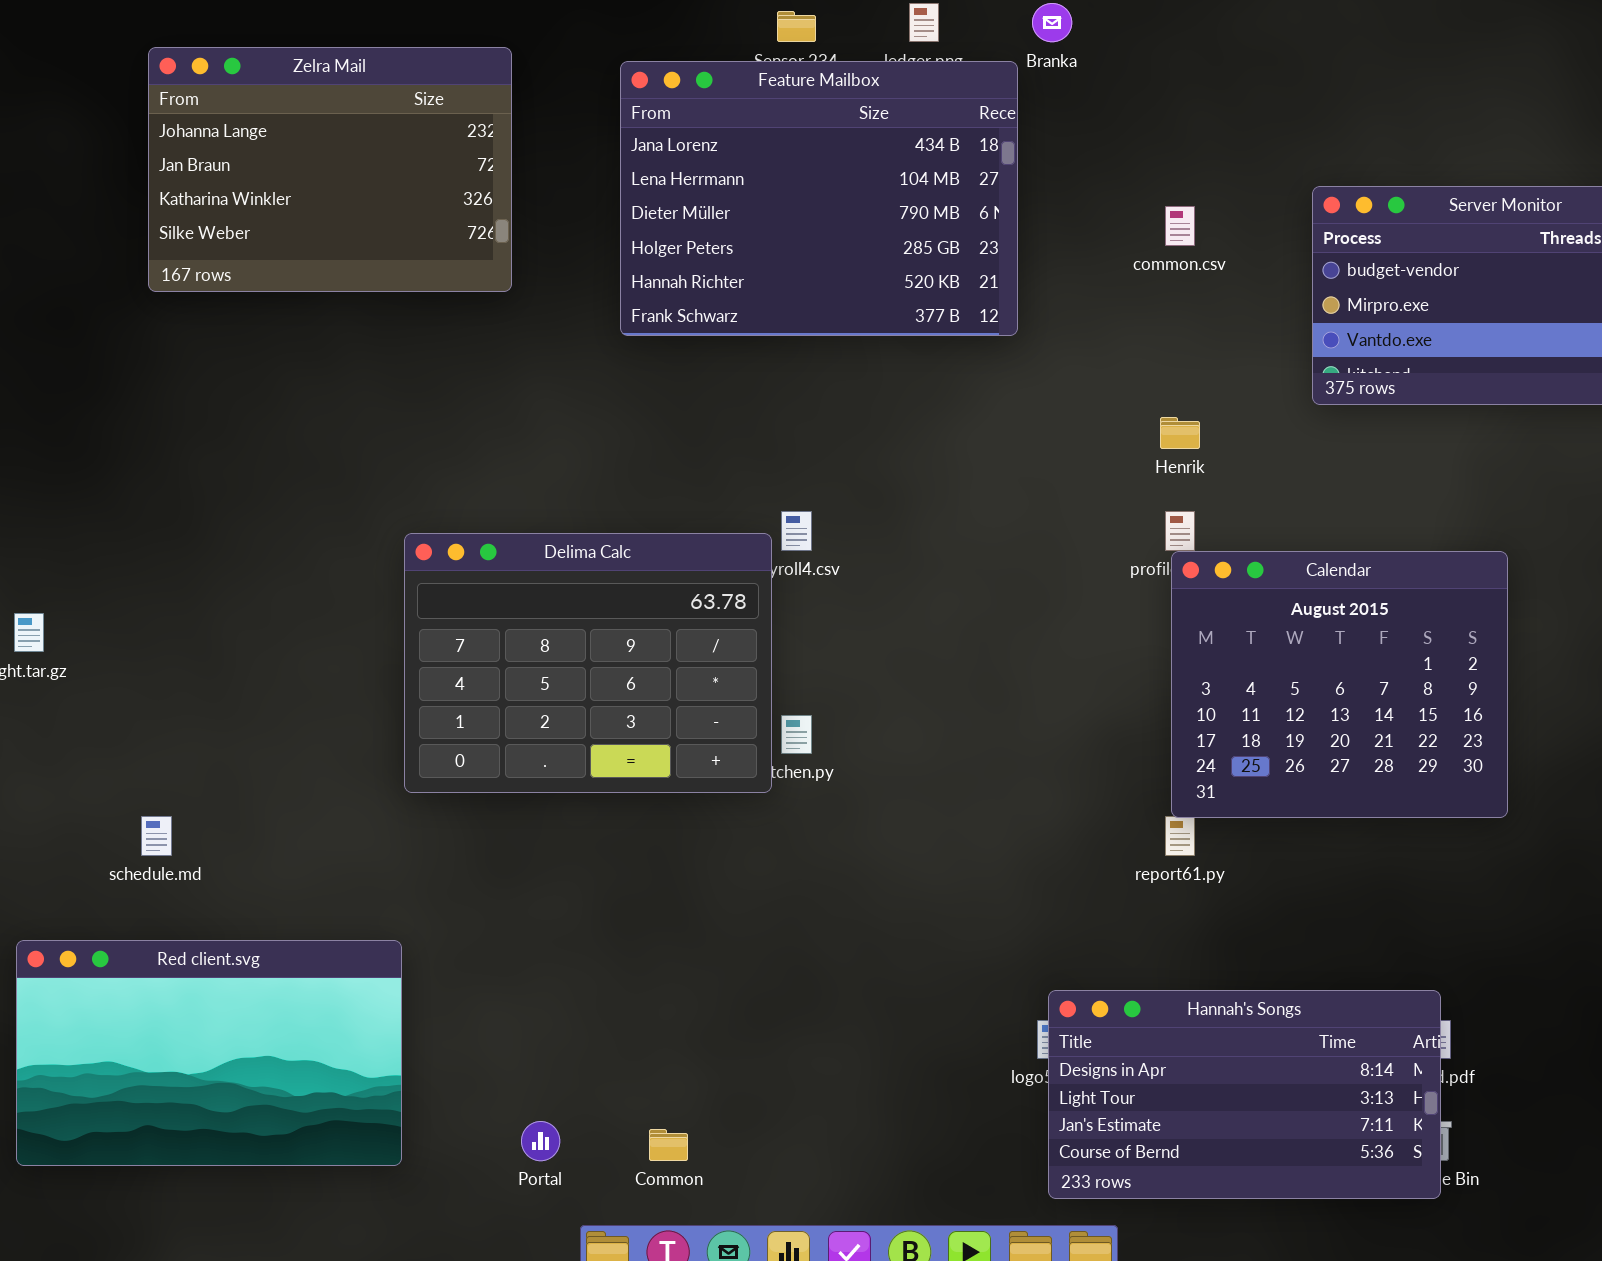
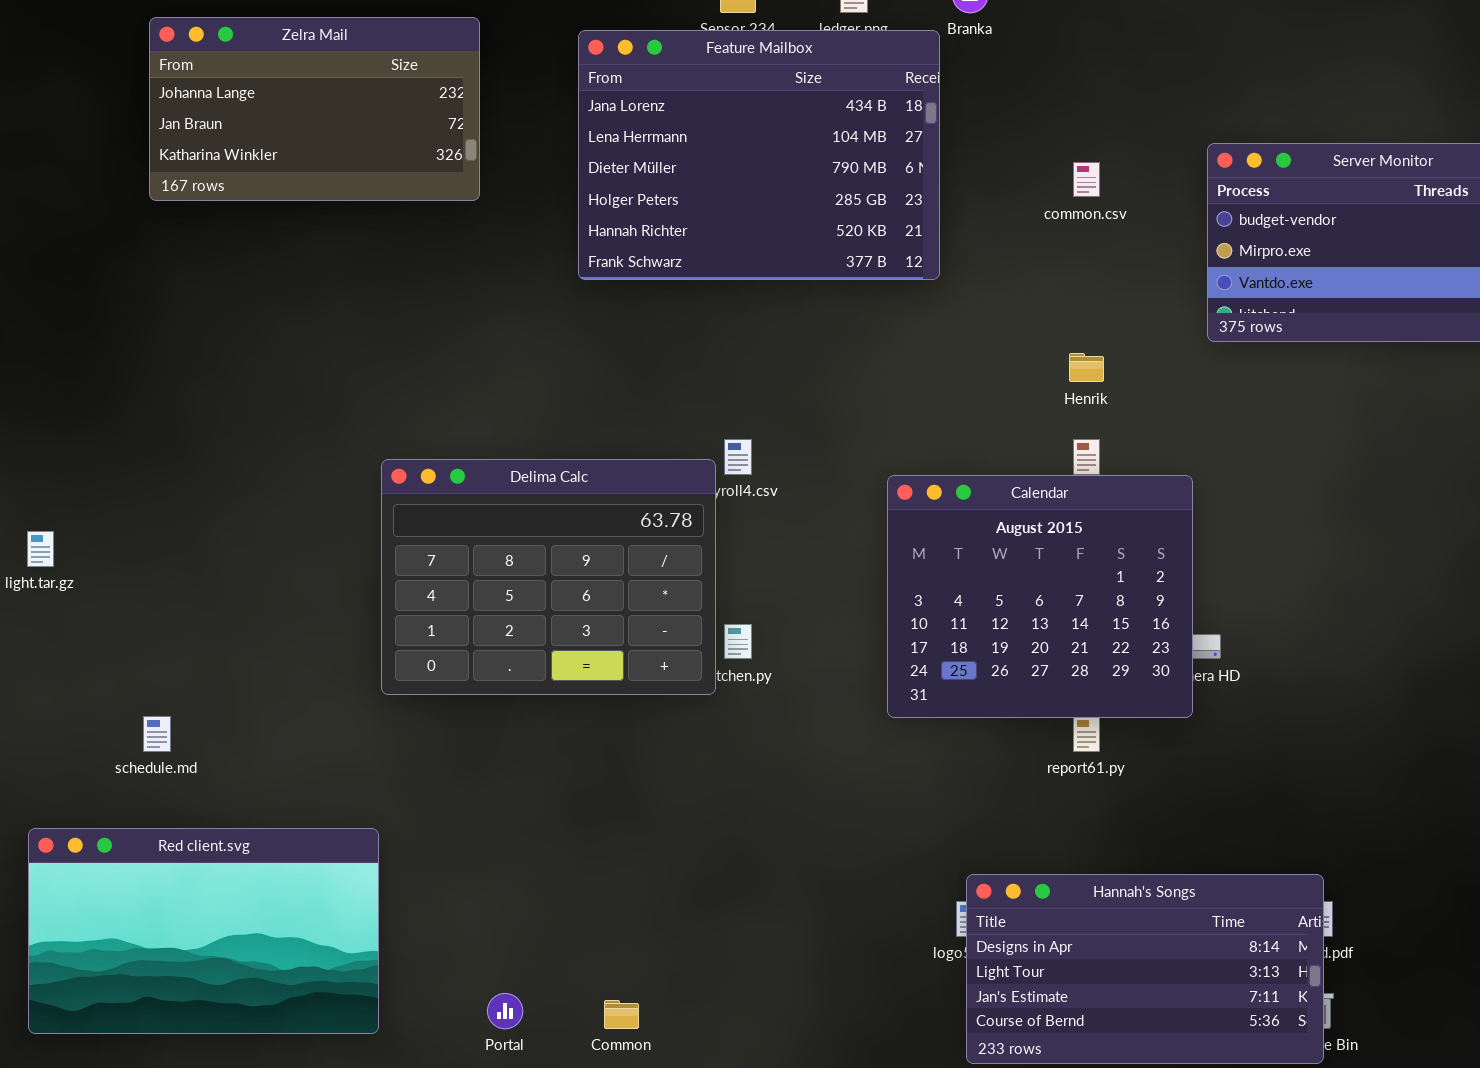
Zelra Mail: [148,47,512,292] -> [149,17,480,201], resized
Calendar: [1171,551,1508,818] -> [887,475,1193,718], moved

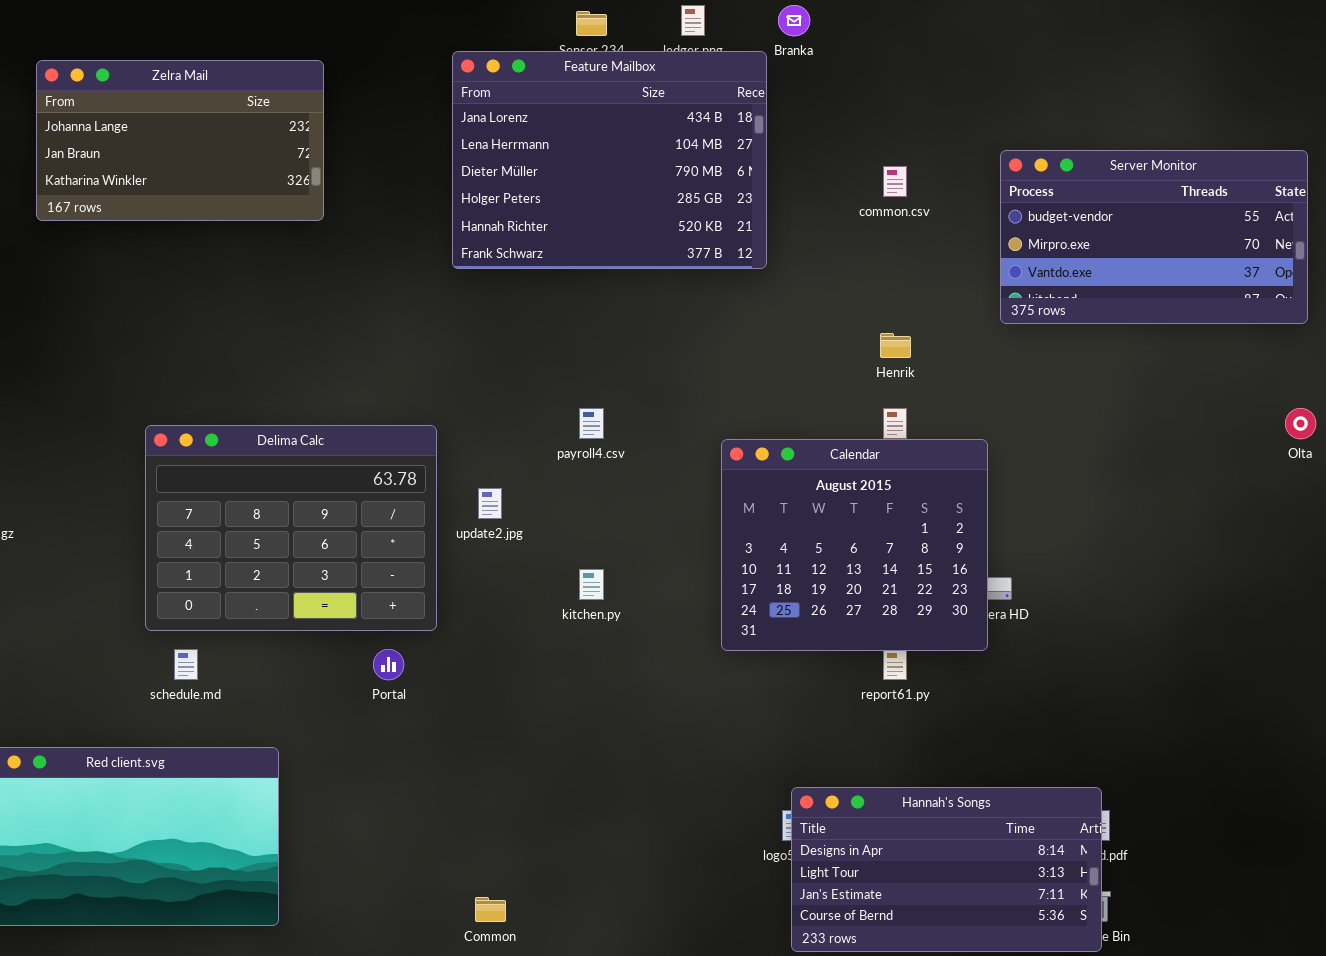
Zelra Mail: [149,17,480,201] -> [36,60,324,221], moved
Delima Calc: [381,459,716,695] -> [145,425,437,631], moved
schedule.md: [143,716,171,752] -> [174,649,198,680], moved
Portal: [487,993,523,1029] -> [373,649,404,680], moved

